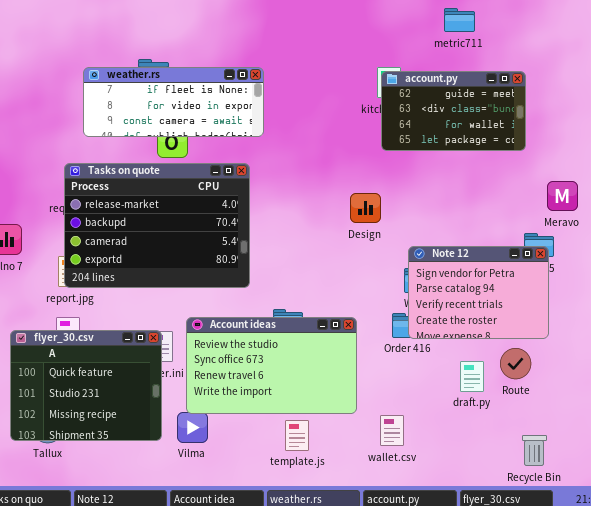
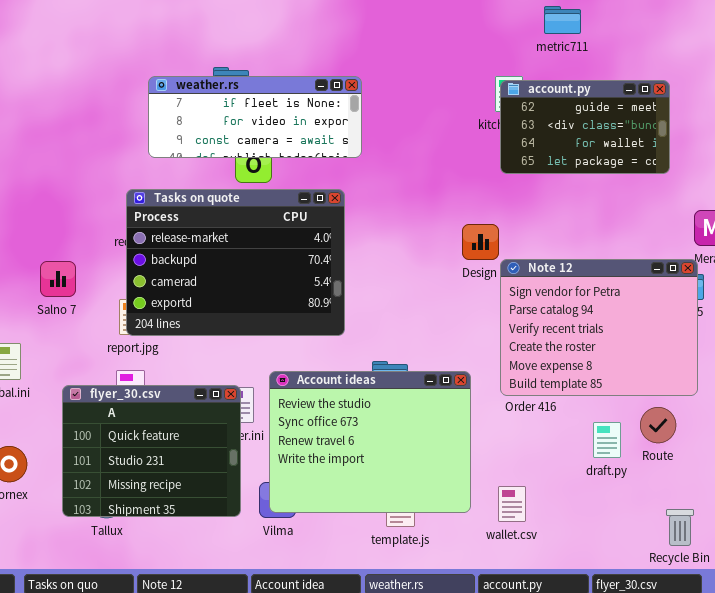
metric711: [444,8,475,32] -> [544,6,581,34], moved
Note 12: [408,246,549,339] -> [500,259,698,396], resized
Account ideas: [186,317,357,414] -> [269,371,471,513], resized

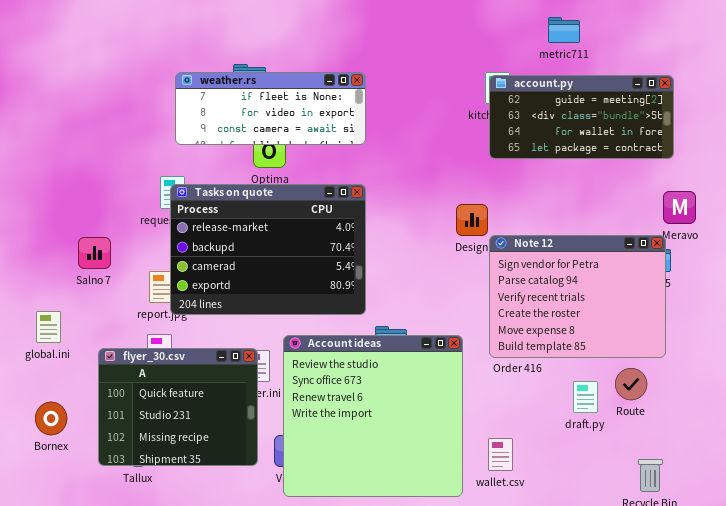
metric711: [544,6,581,34] -> [548,17,580,43], moved
account.py: [500,80,670,174] -> [489,75,674,159], resized
Tasks on quote: [126,189,345,336] -> [170,184,366,315], moved
Account ideas: [269,371,471,513] -> [283,335,463,497], resized

